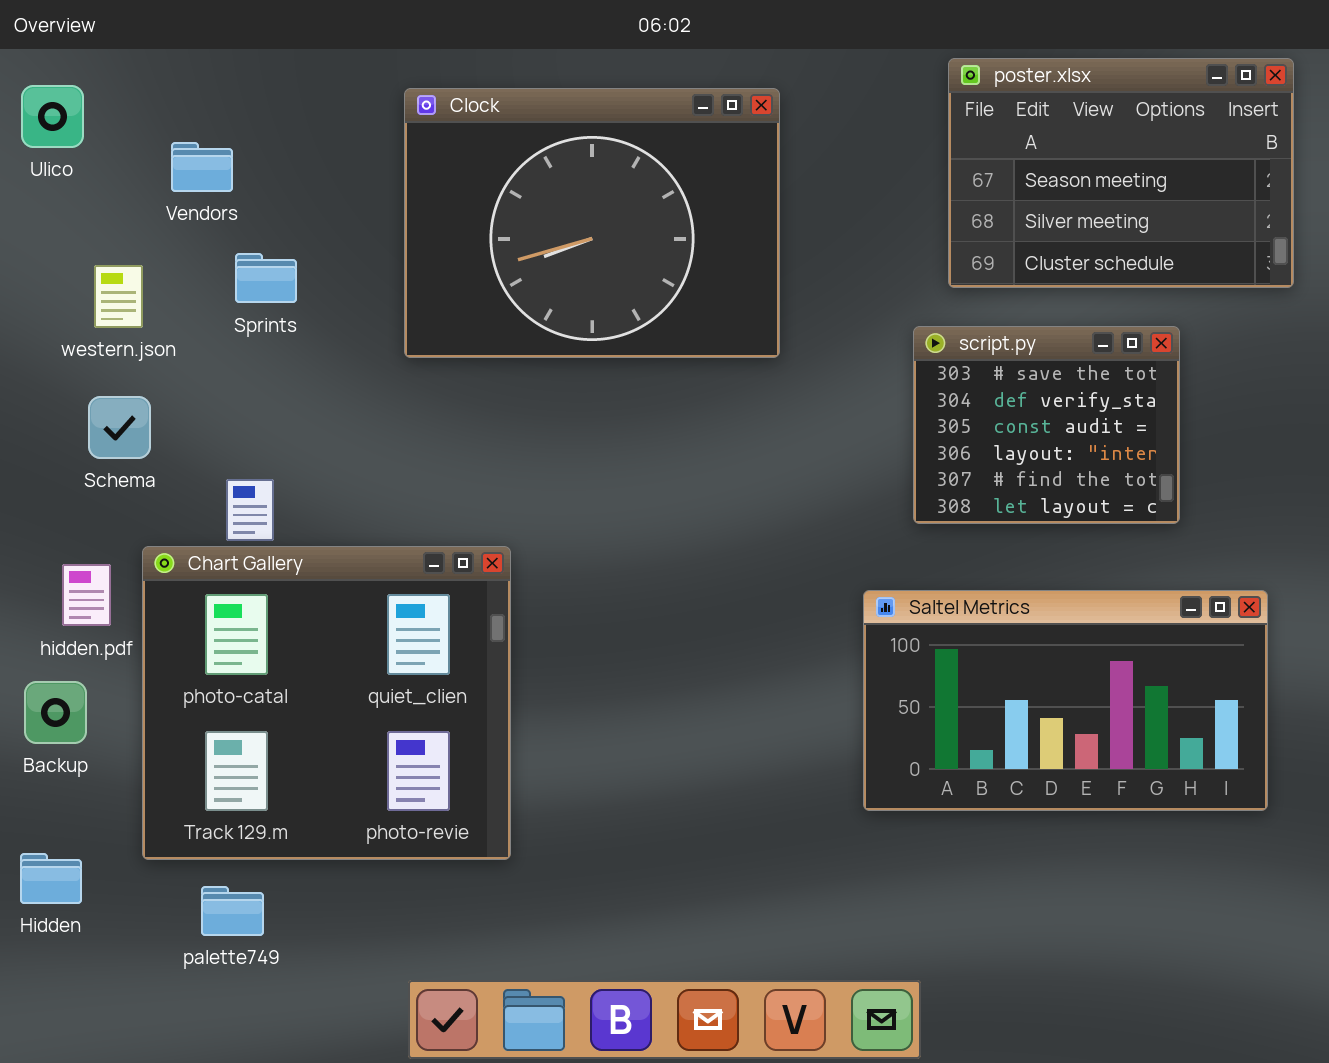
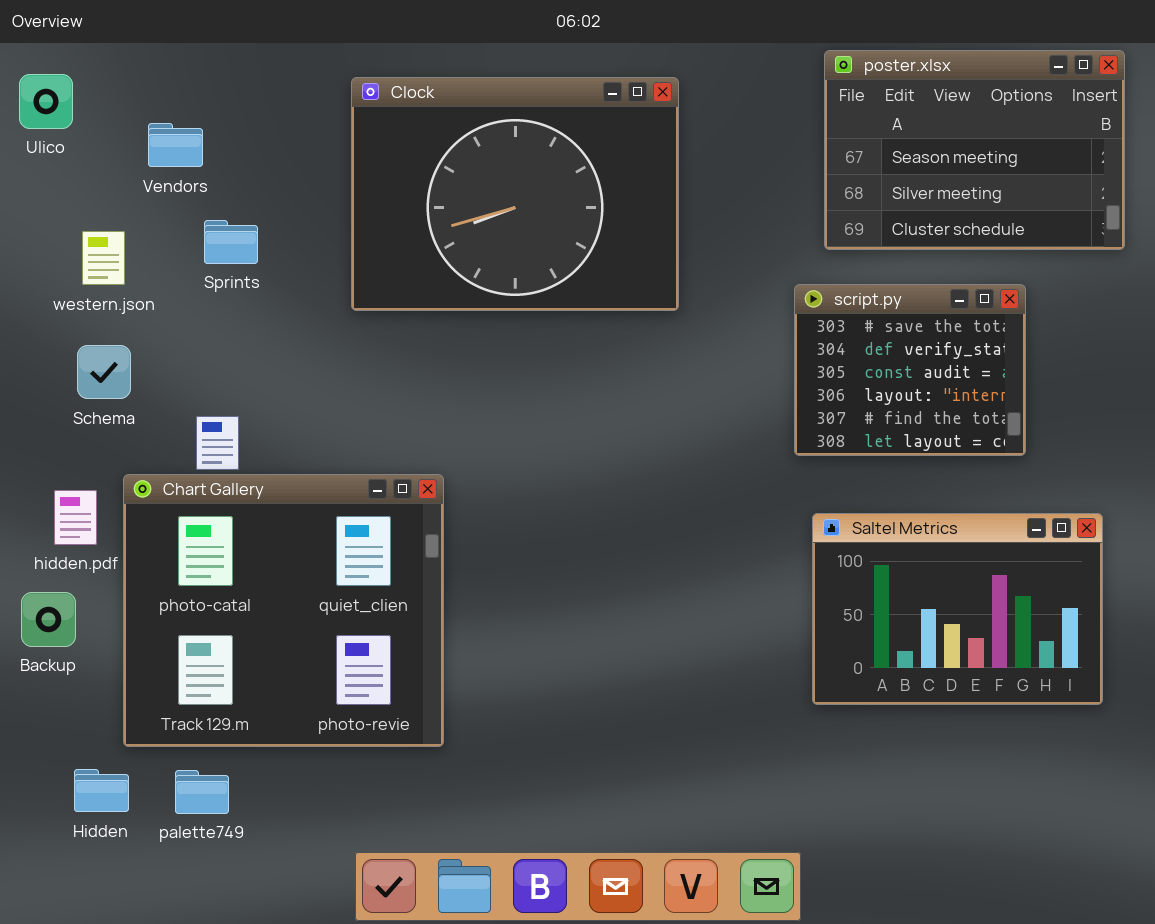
Saltel Metrics: [863,590,1268,811] -> [812,513,1103,705], resized
Hidden: [20,853,82,904] -> [74,769,129,812], moved

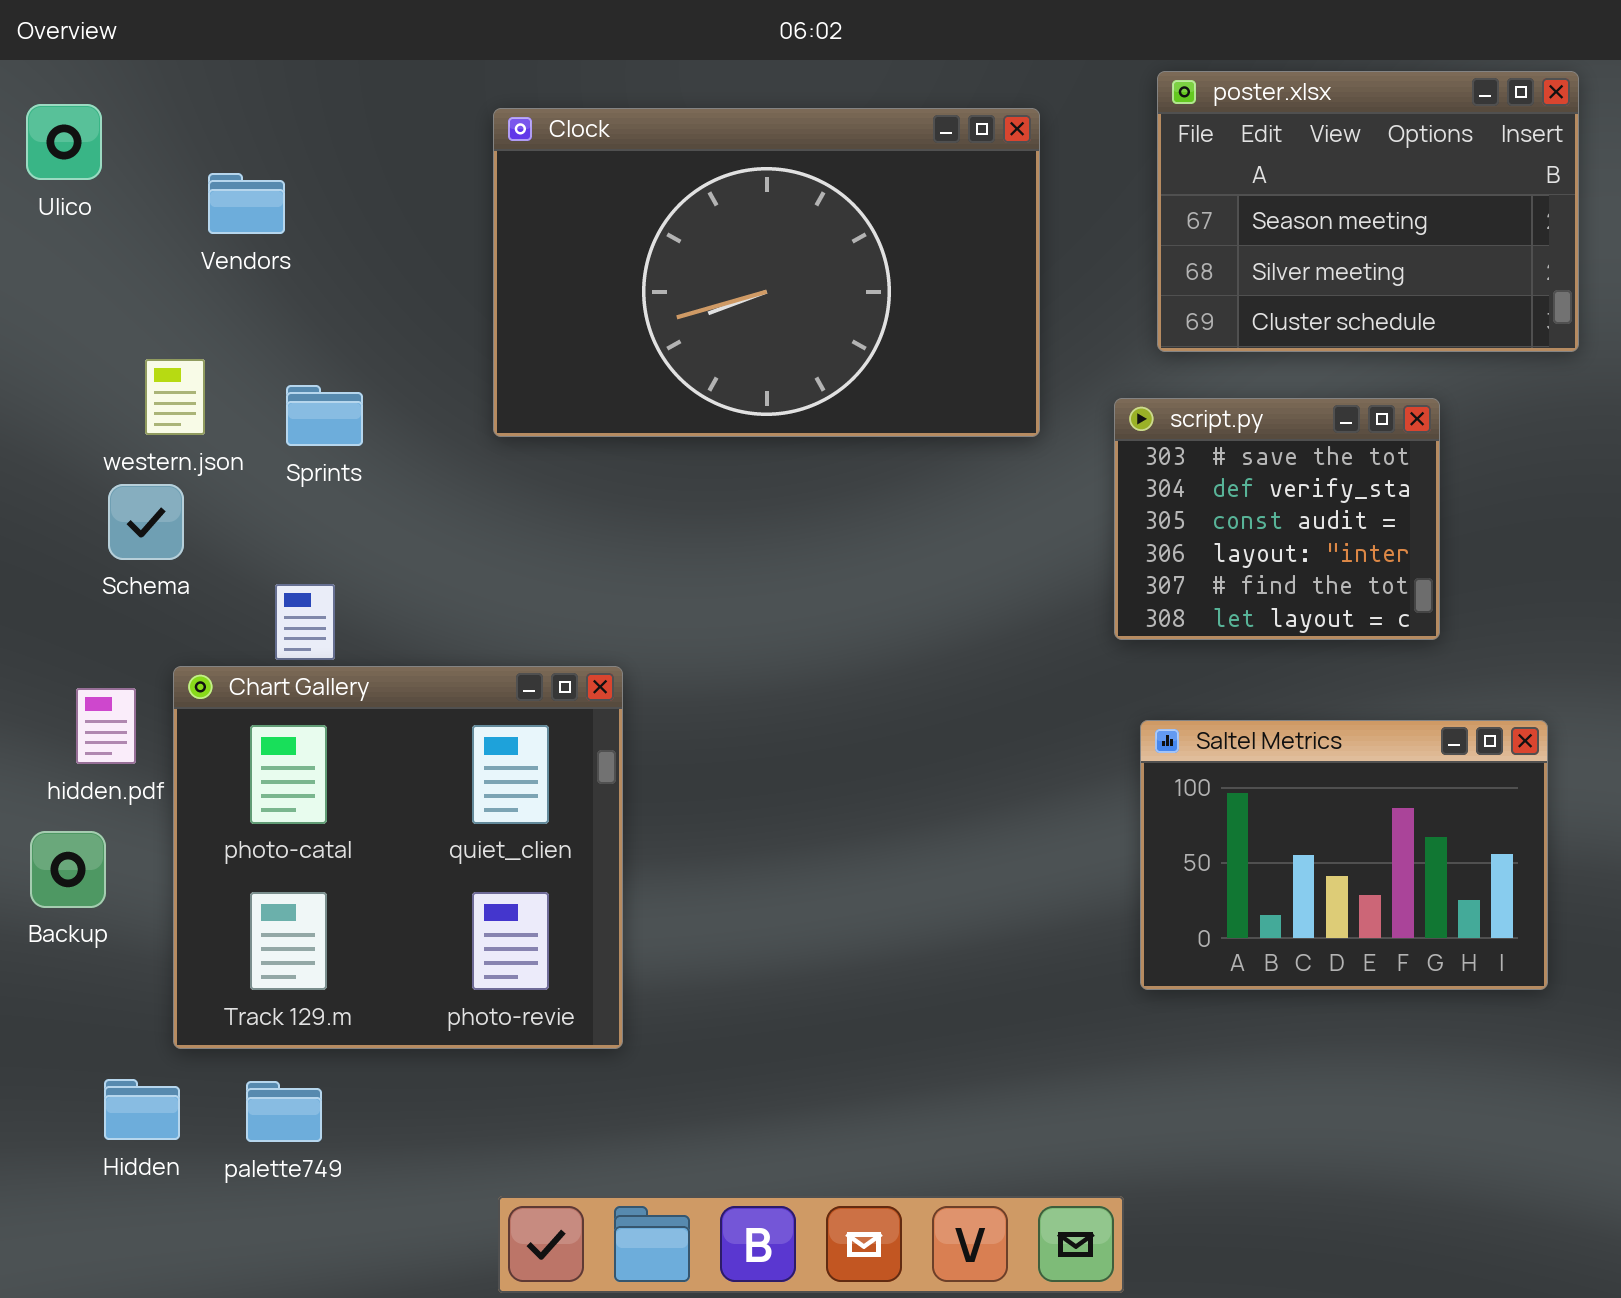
Clock: [351,77,679,311] -> [493,108,1040,437], resized
Sprints: [204,220,258,264] -> [286,385,363,446], moved
western.json: [82,231,125,285] -> [145,359,205,435], moved

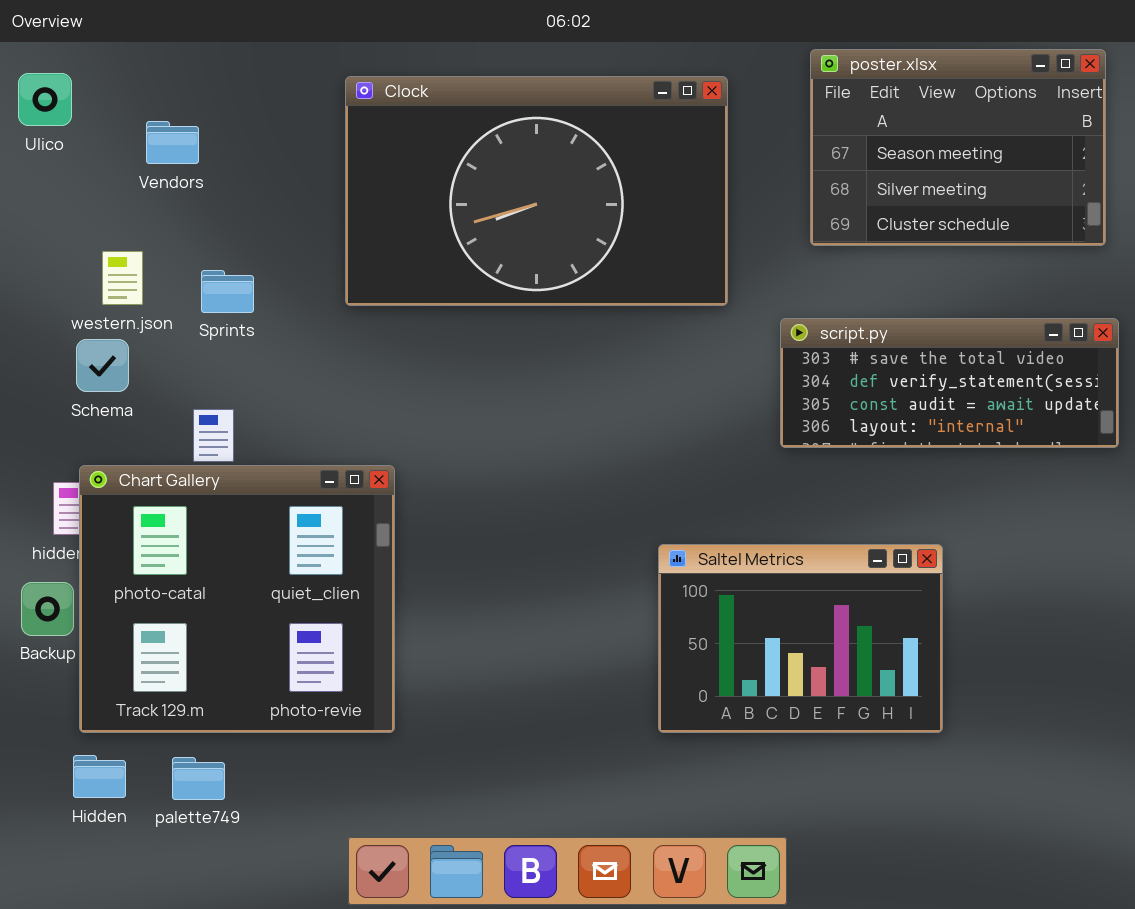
script.py: [1114,398,1440,640] -> [780,318,1119,448], resized
Chart Gallery: [173,666,623,1049] -> [79,465,395,733], moved
Saltel Metrics: [1140,720,1548,990] -> [658,544,943,733], moved

